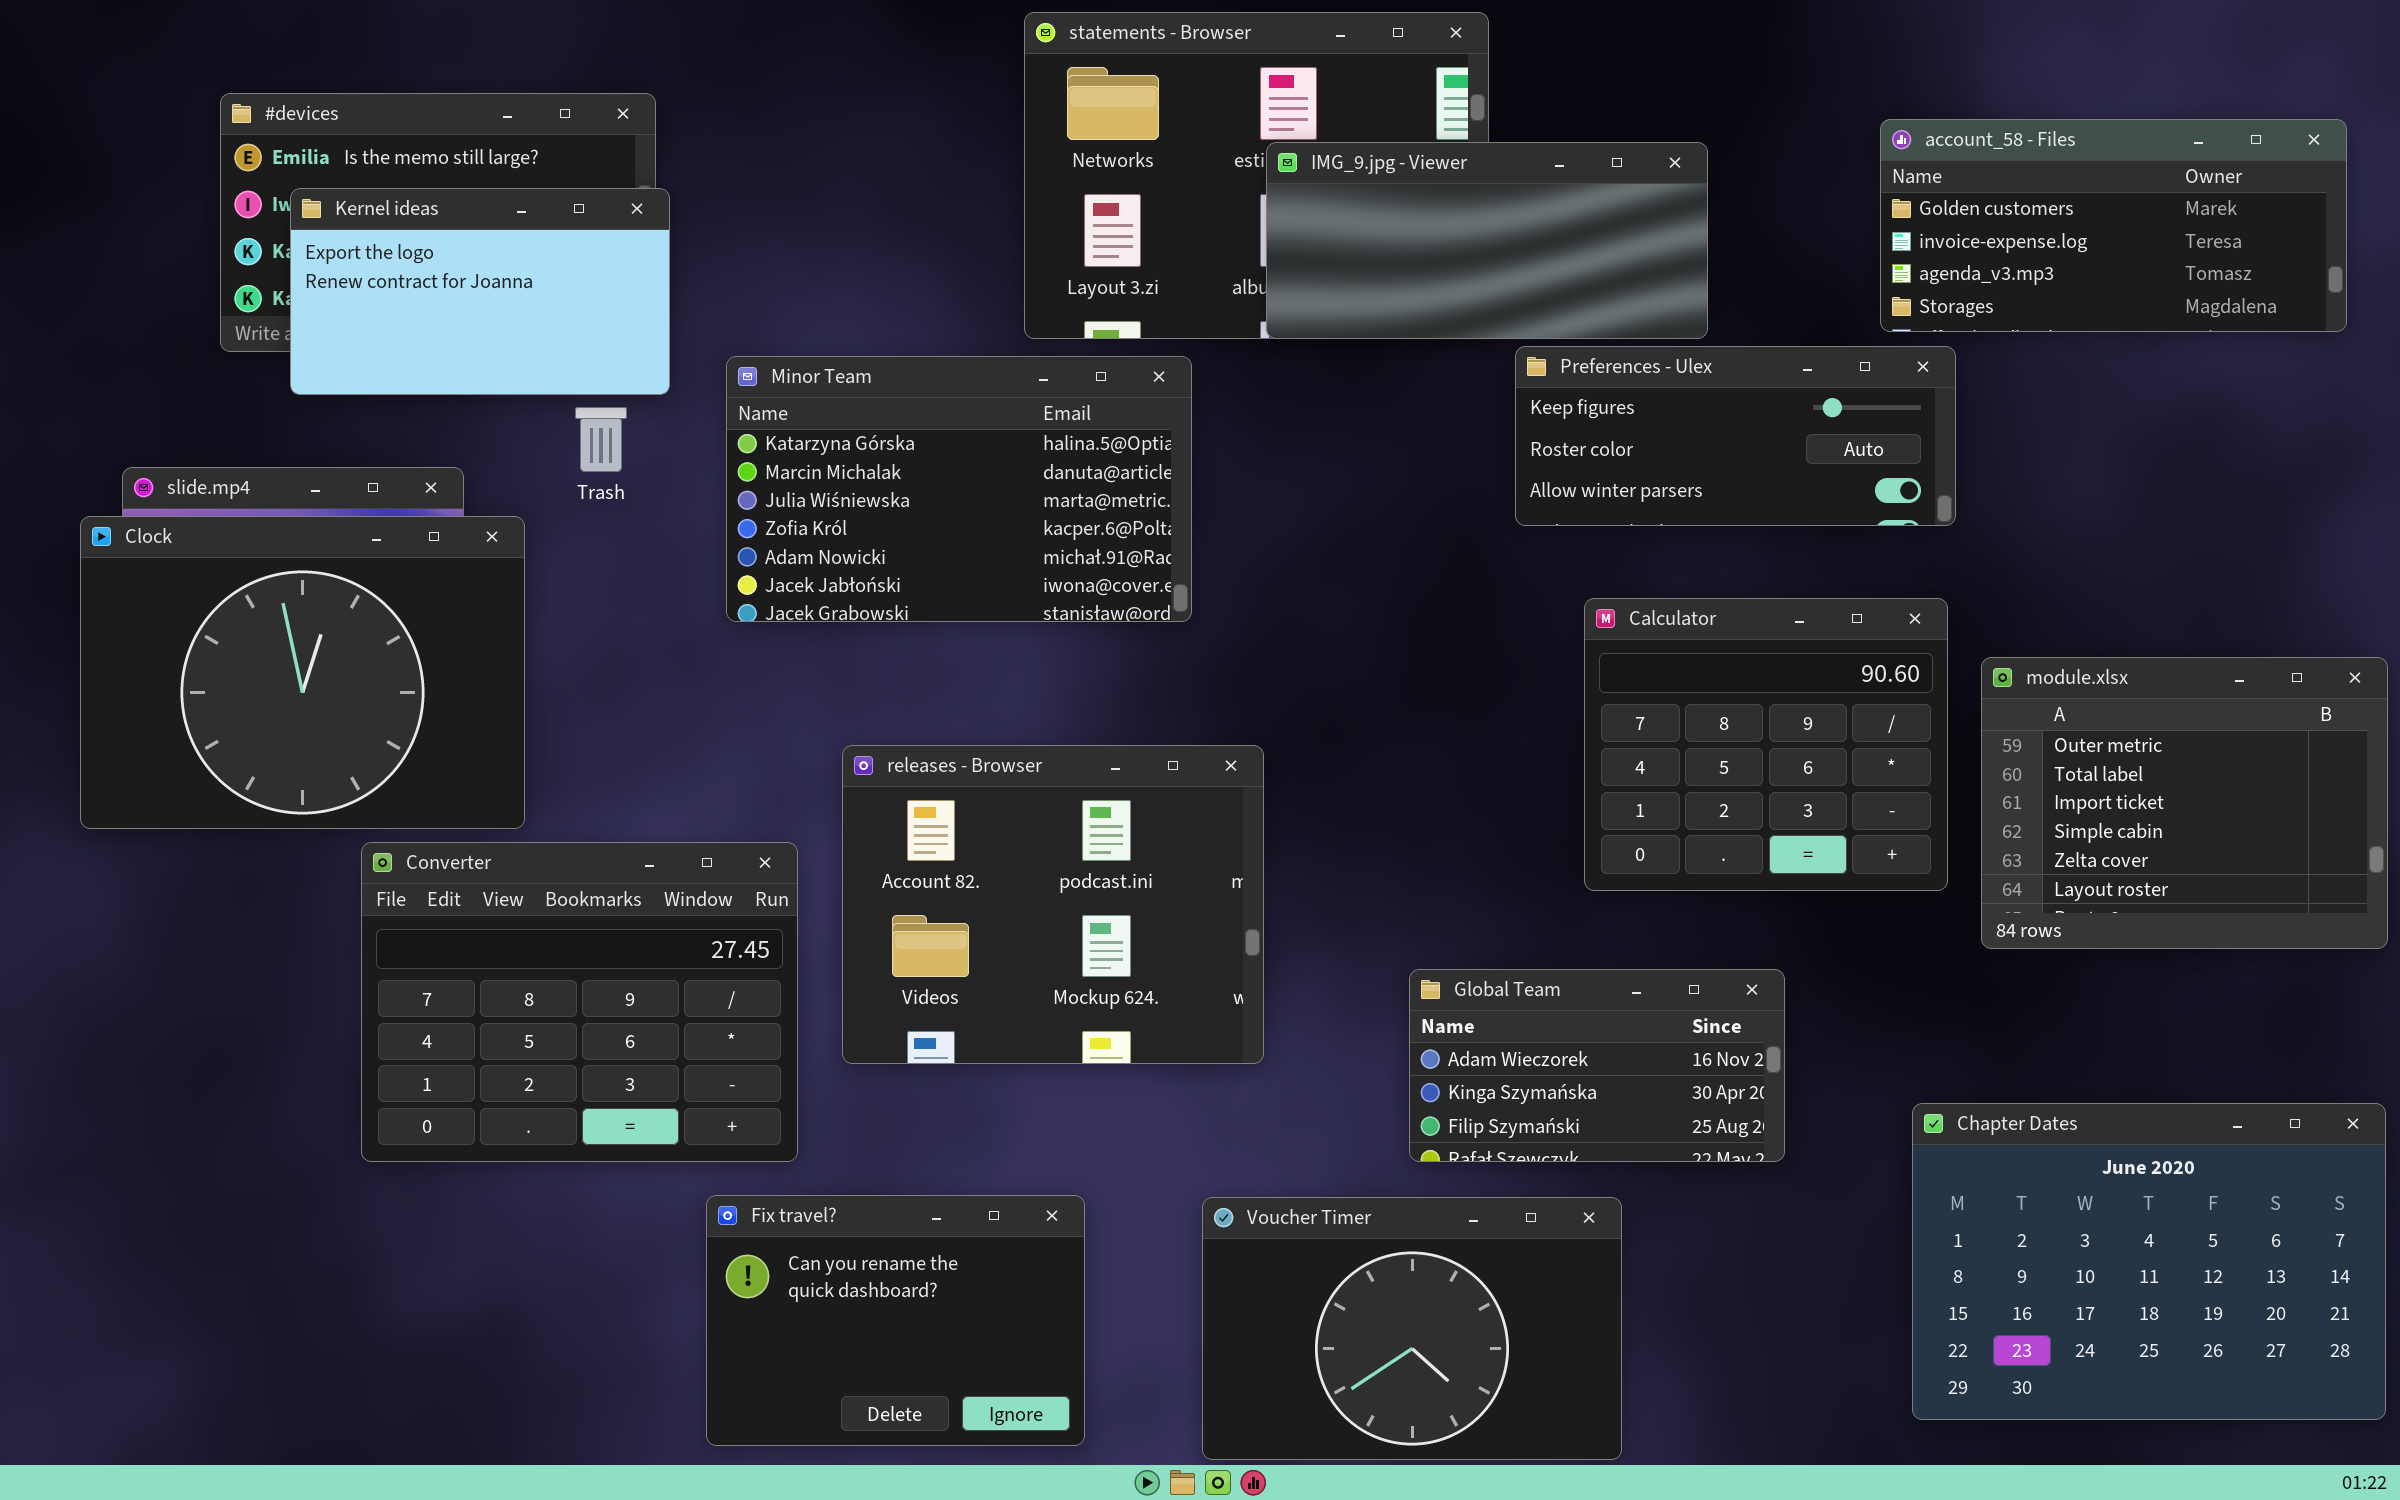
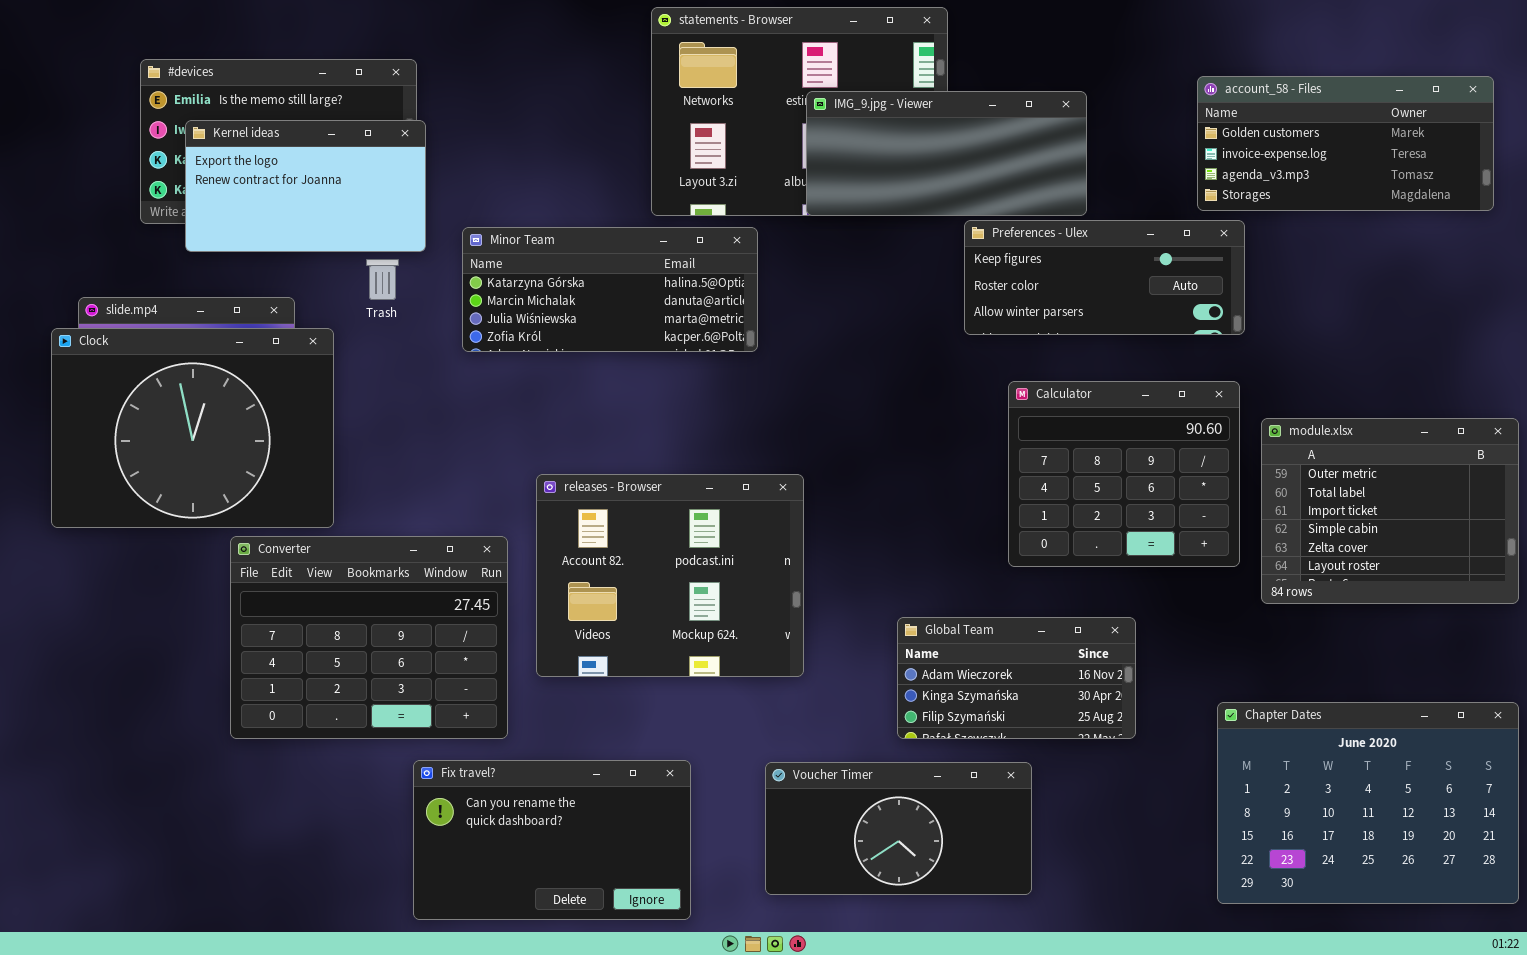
Minor Team: [726,356,1192,622] -> [462,227,758,352], resized
Fix travel?: [706,1195,1085,1446] -> [413,760,691,920], resized
Voucher Timer: [1202,1197,1622,1460] -> [765,762,1032,895], resized

